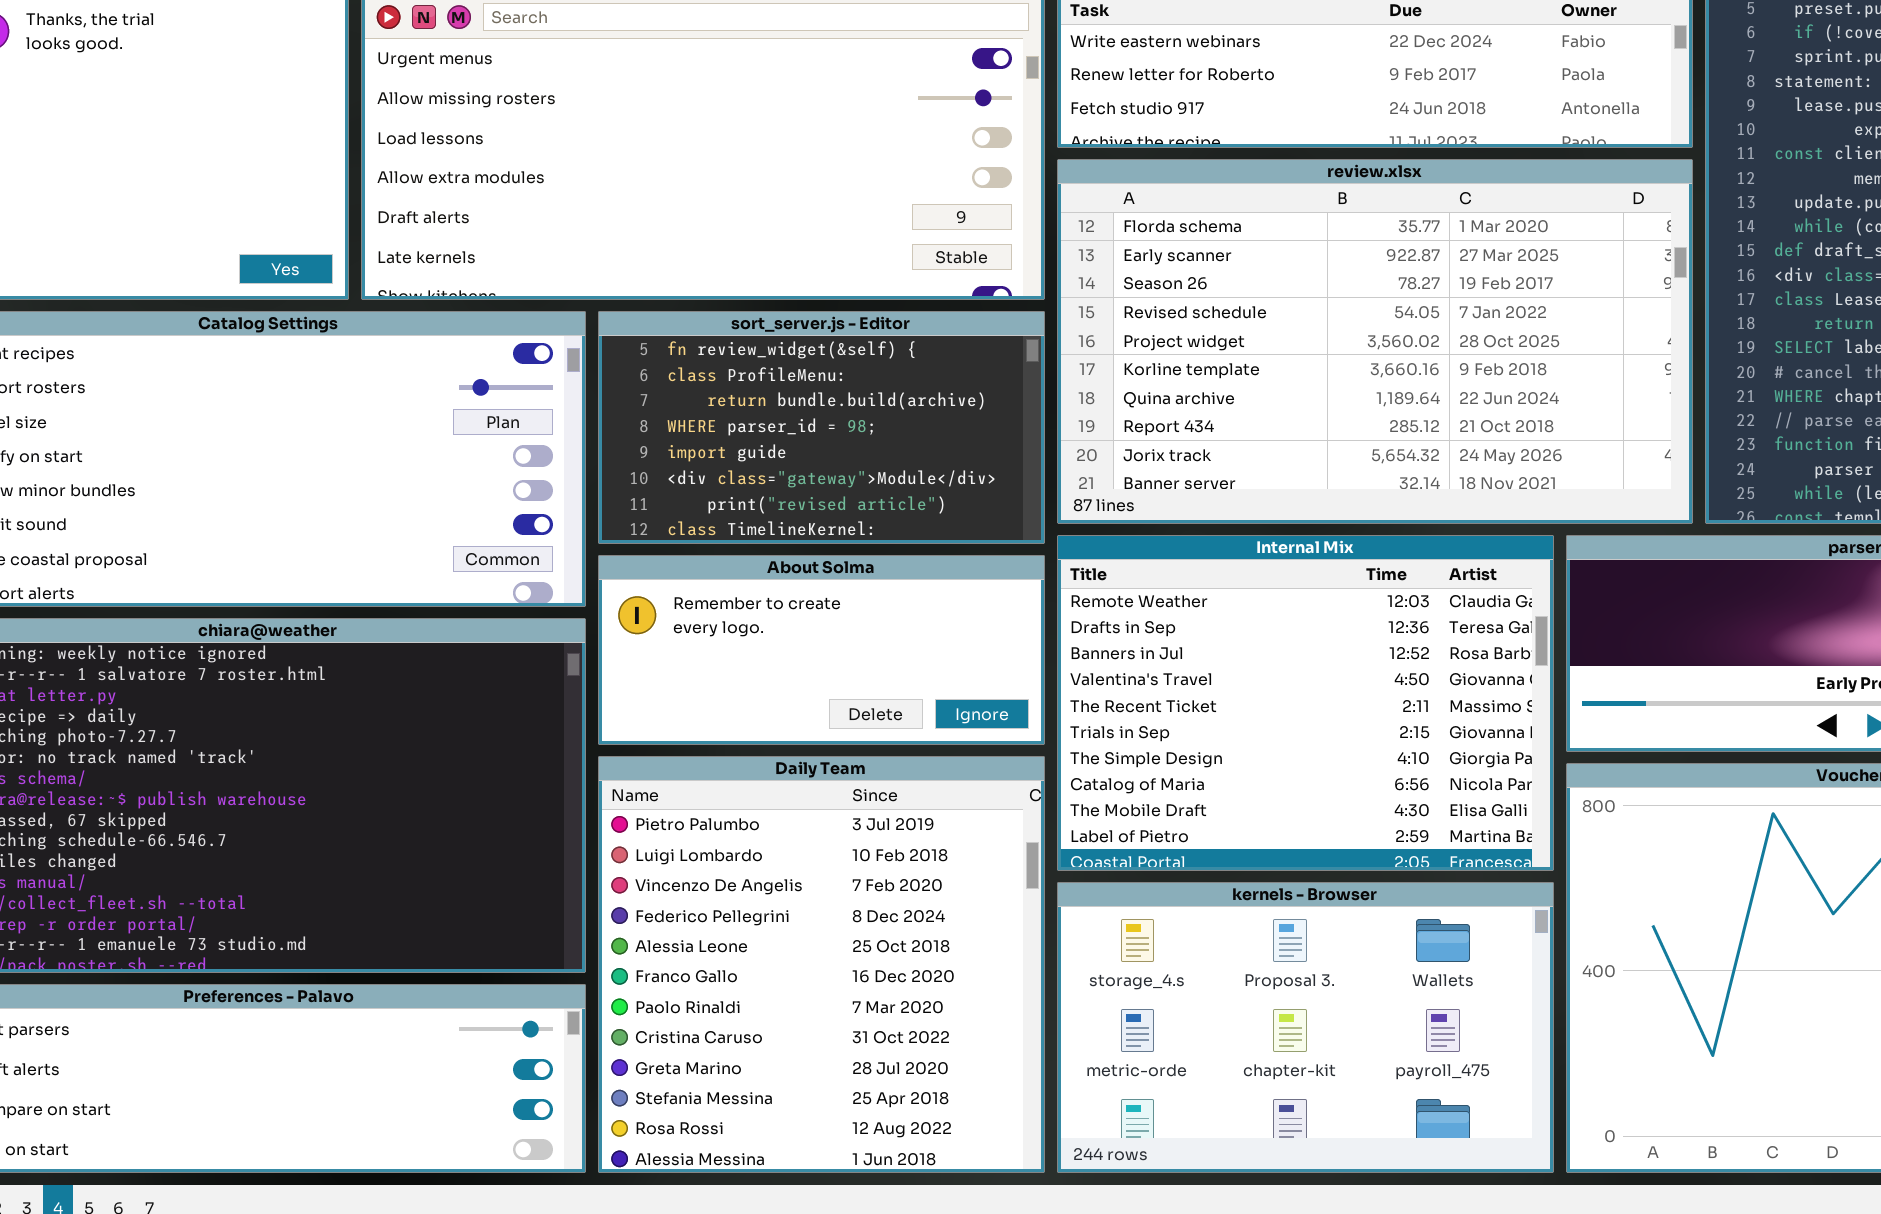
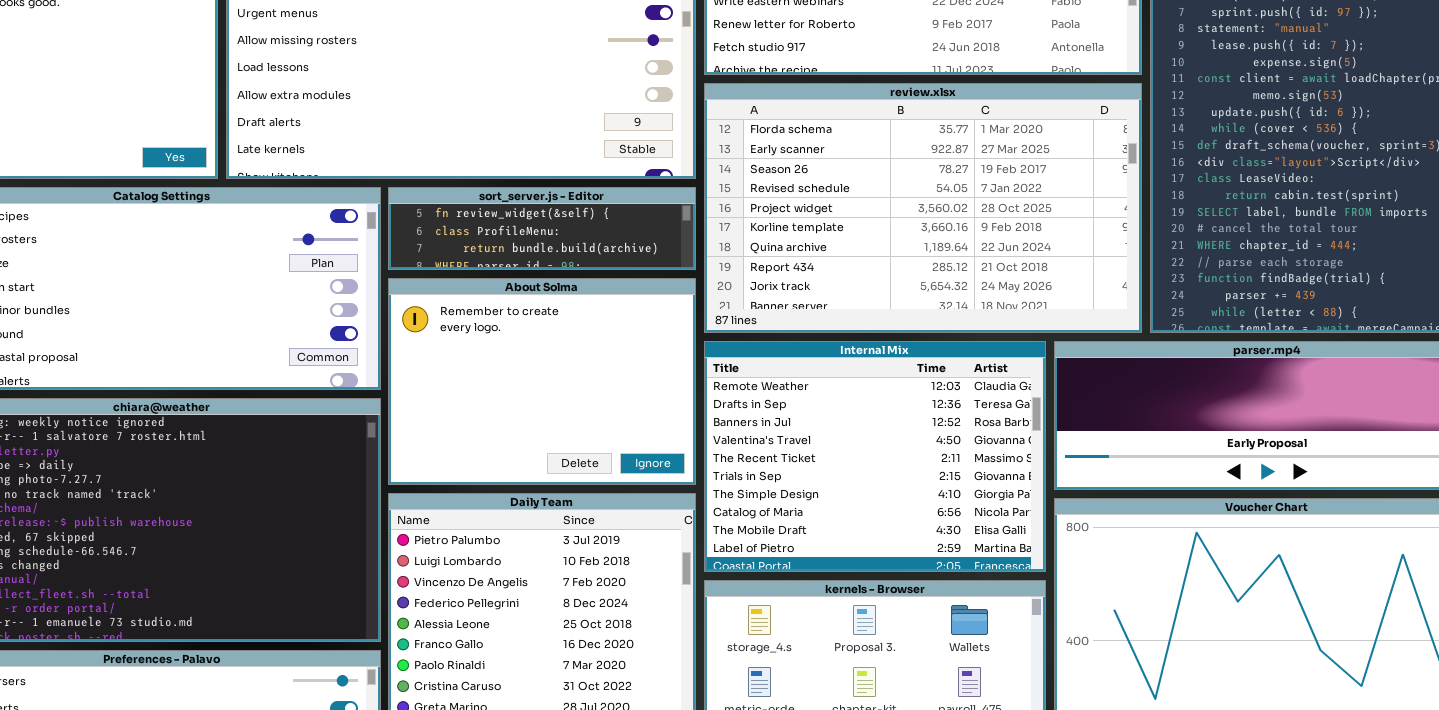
sort_server.js - Editor: [598,311,1045,544] -> [388,187,696,270], resized
About Solma: [598,555,1045,745] -> [388,278,696,485], resized

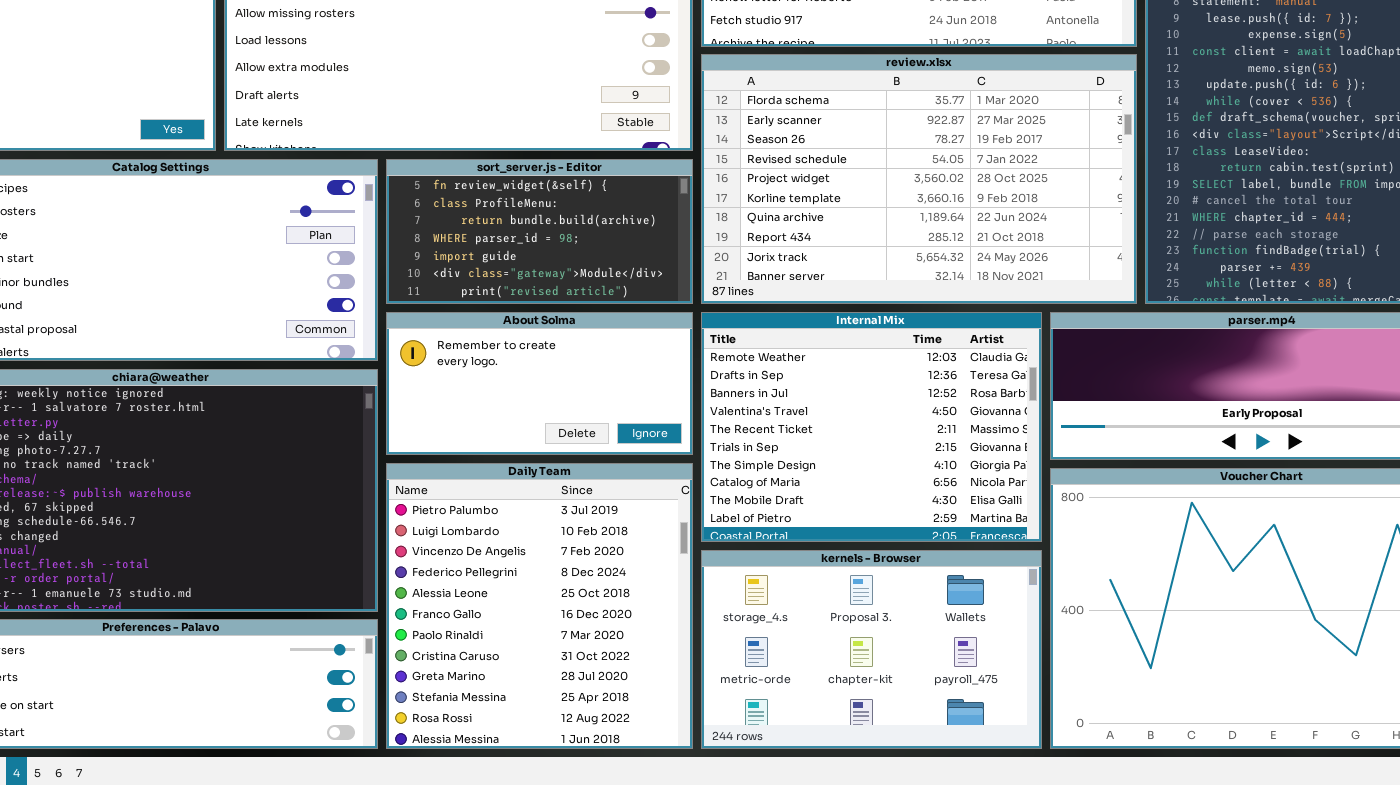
sort_server.js - Editor: [388,187,696,270] -> [386,159,693,304], resized
About Solma: [388,278,696,485] -> [386,312,693,455], resized

